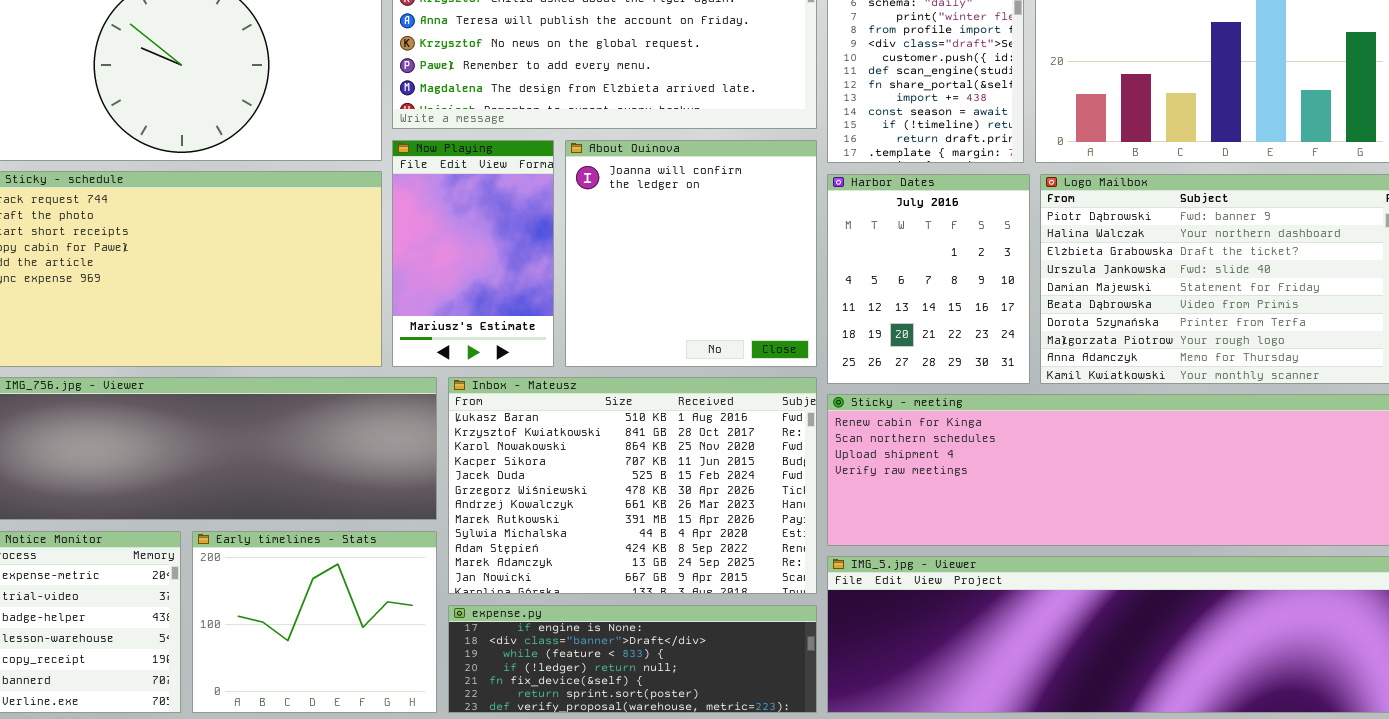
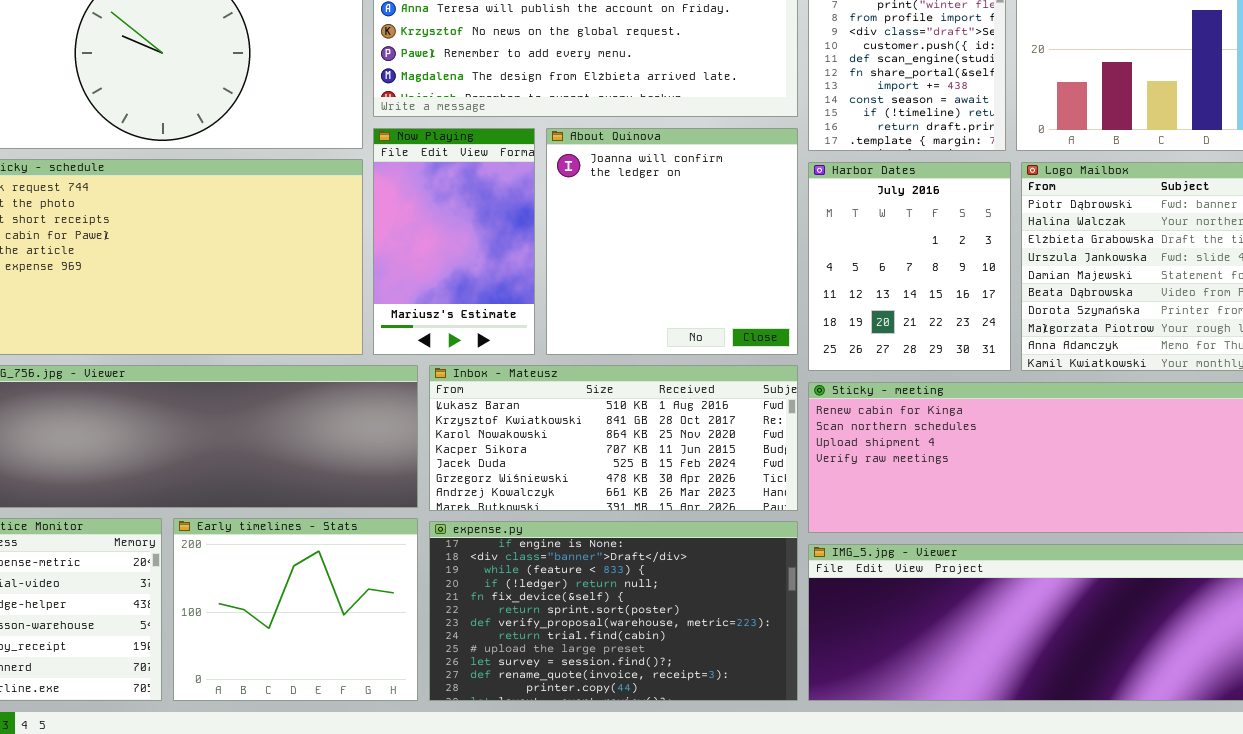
Inbox - Mateusz: [448,377,817,594] -> [429,365,798,511], resized
expense.py: [448,605,817,713] -> [429,521,798,701], resized

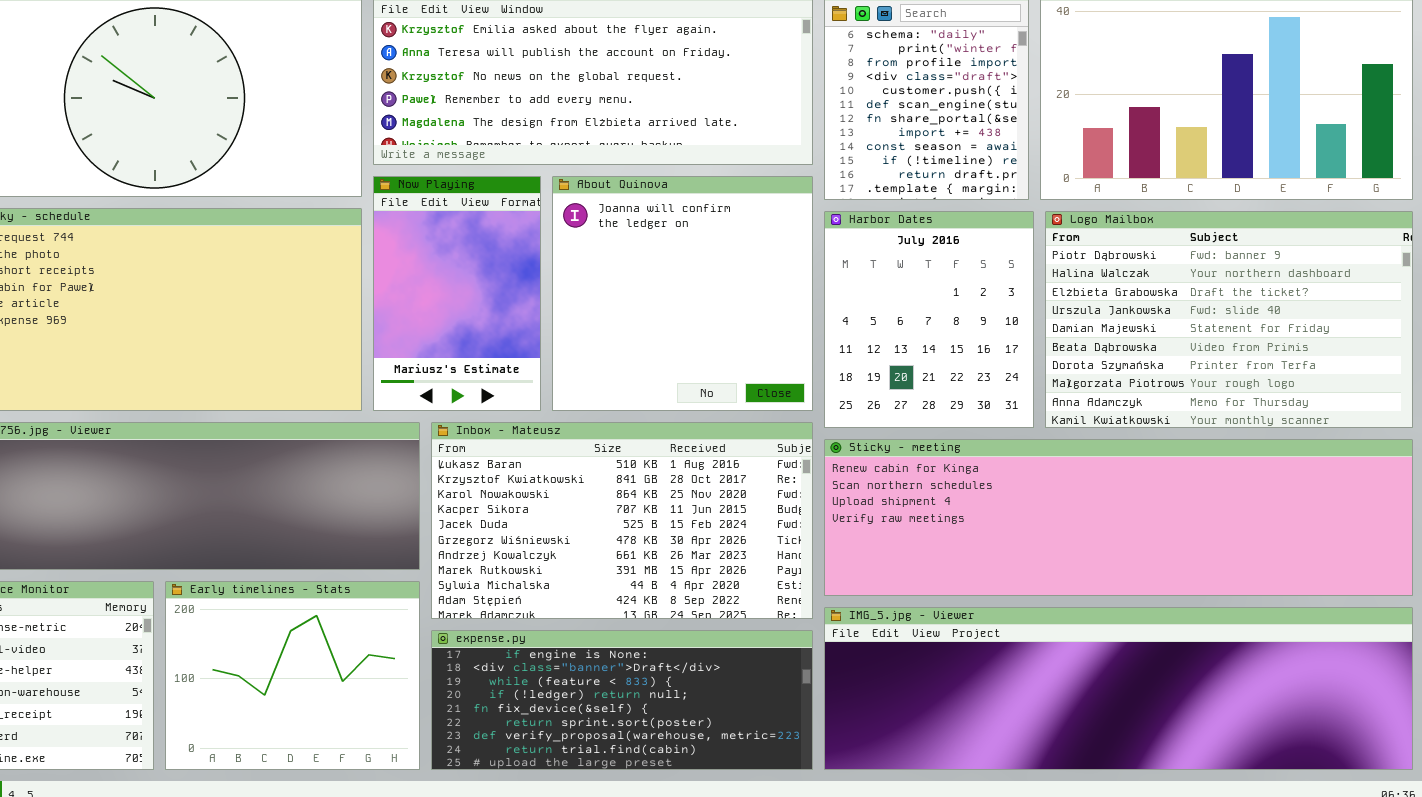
Inbox - Mateusz: [429,365,798,511] -> [431,422,813,619], resized
expense.py: [429,521,798,701] -> [431,630,813,770], resized

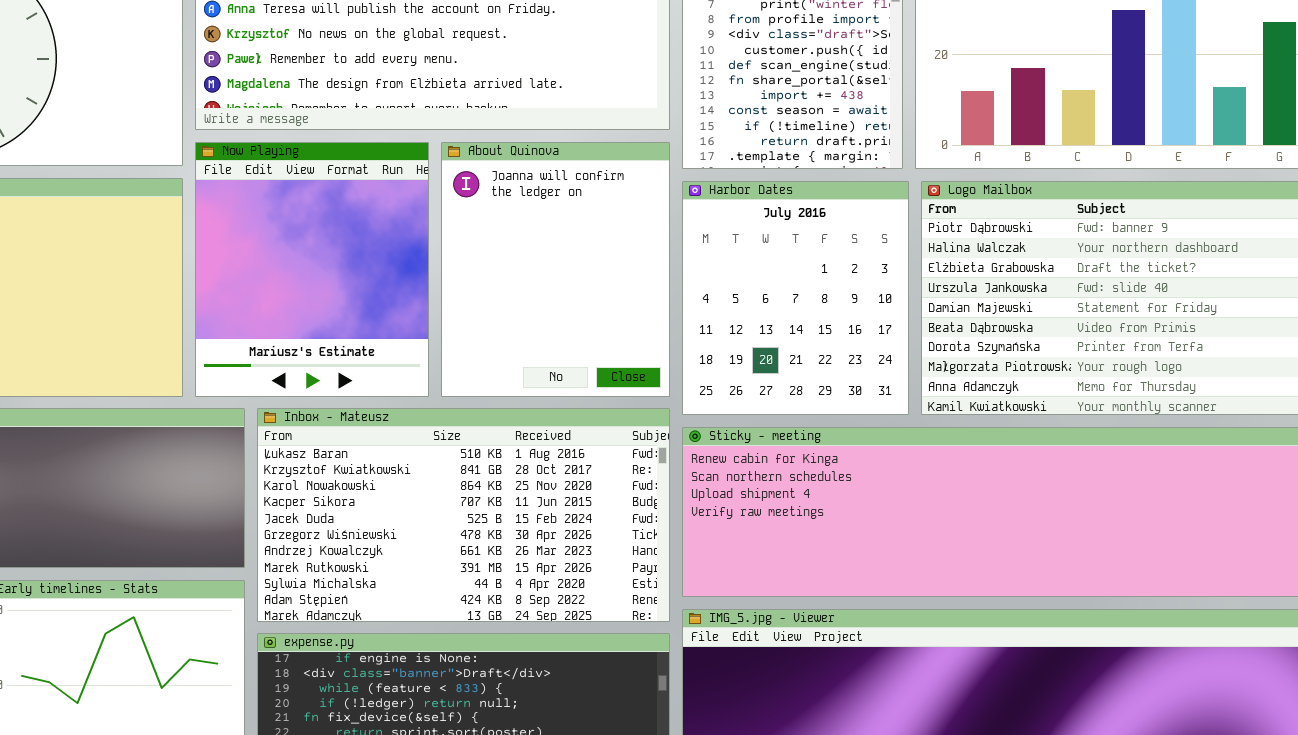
Now Playing: [373,176,541,411] -> [195,142,429,397], resized
About Quinova: [552,176,813,411] -> [441,142,670,397], resized

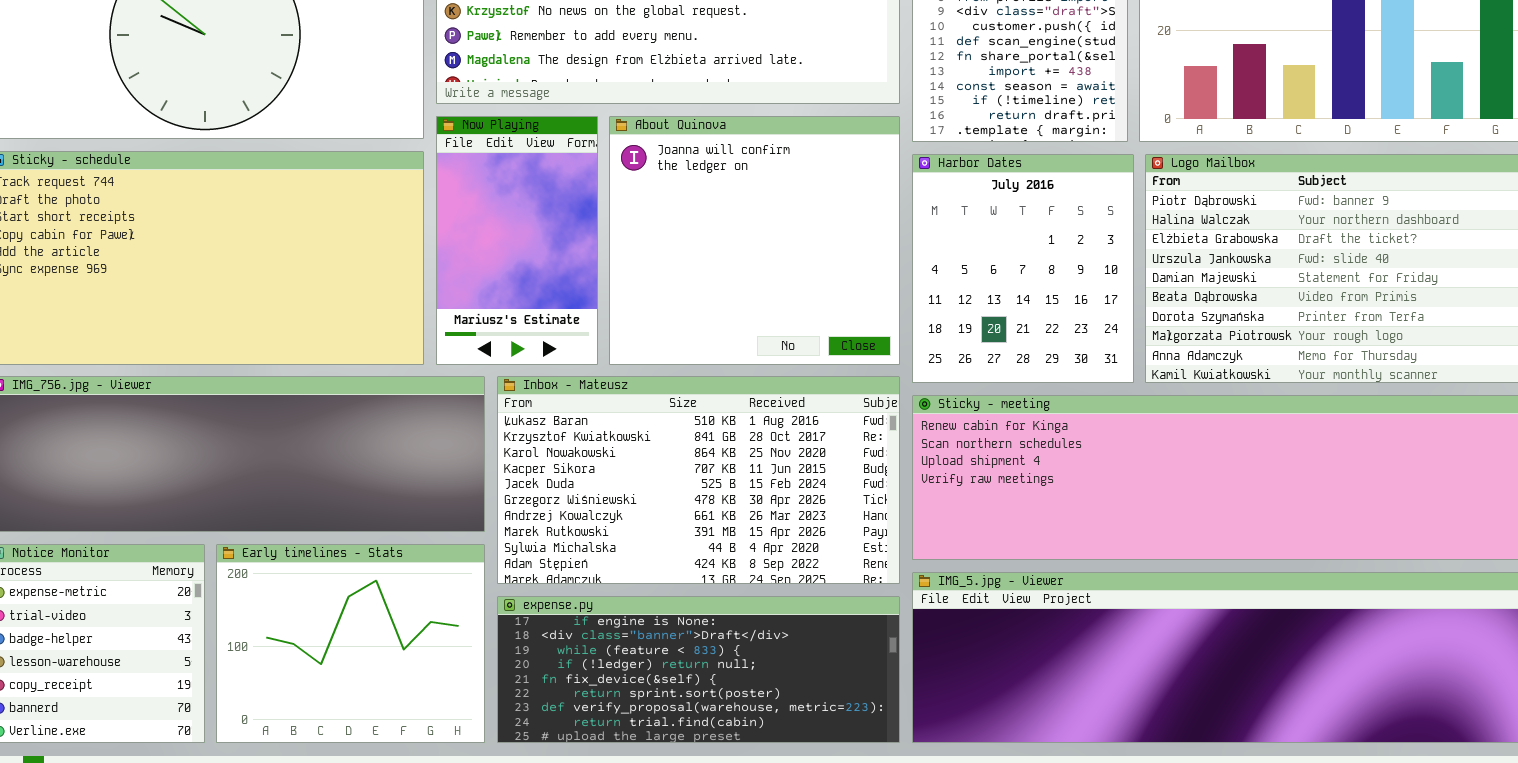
Now Playing: [195,142,429,397] -> [436,116,598,365], resized
About Quinova: [441,142,670,397] -> [609,116,900,365], resized

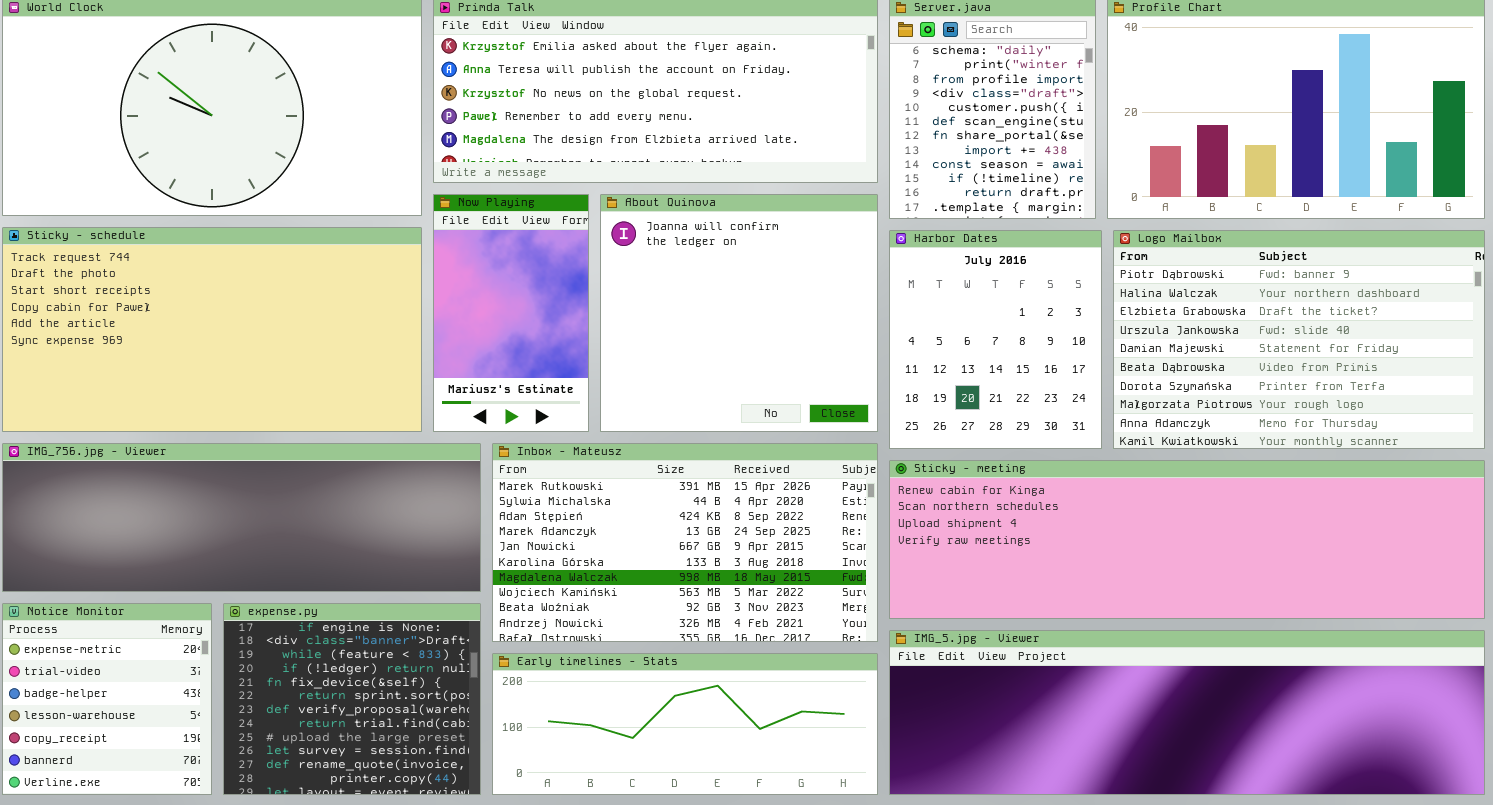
Inbox - Mateusz: [497,376,900,584] -> [492,443,878,642], scrolled down 7 rows
Early timelines - Stats: [216,544,485,743] -> [492,653,878,795], moved, resized
expense.py: [497,596,900,743] -> [223,603,481,795], moved, resized

